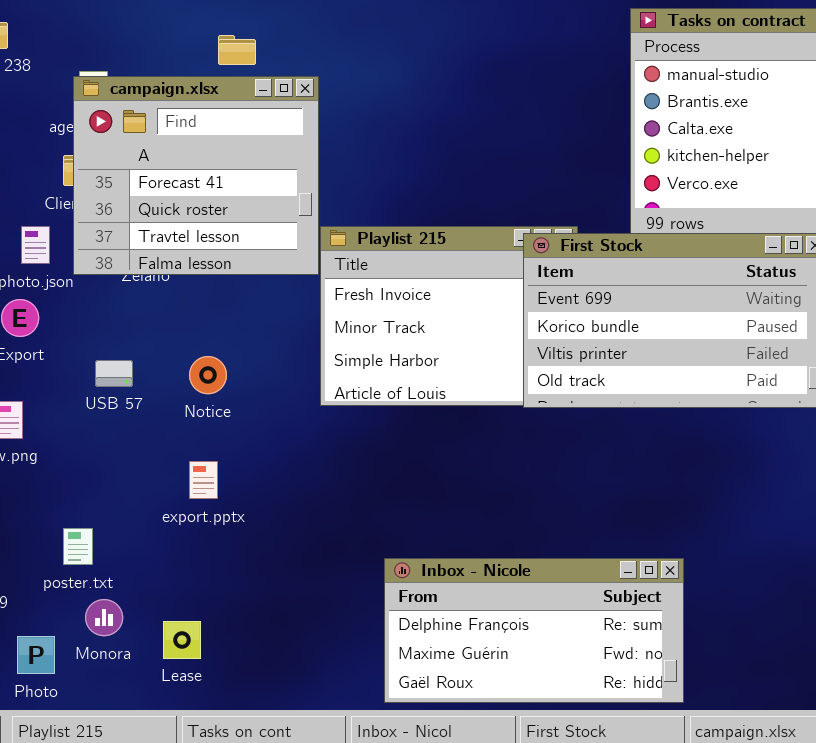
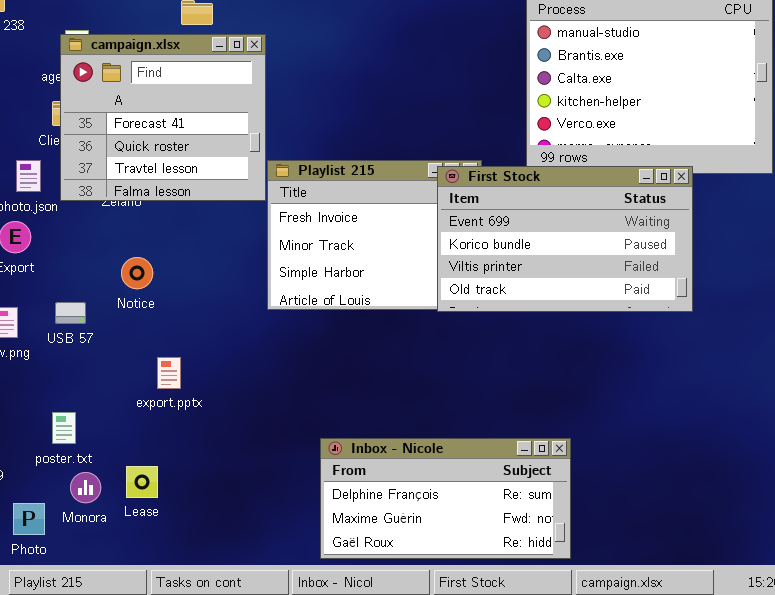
Notice: [189,356,227,394] -> [121,257,153,289], moved
USB 57: [95,360,133,387] -> [55,302,86,324], moved
Lease: [163,621,201,659] -> [126,466,158,498], moved

